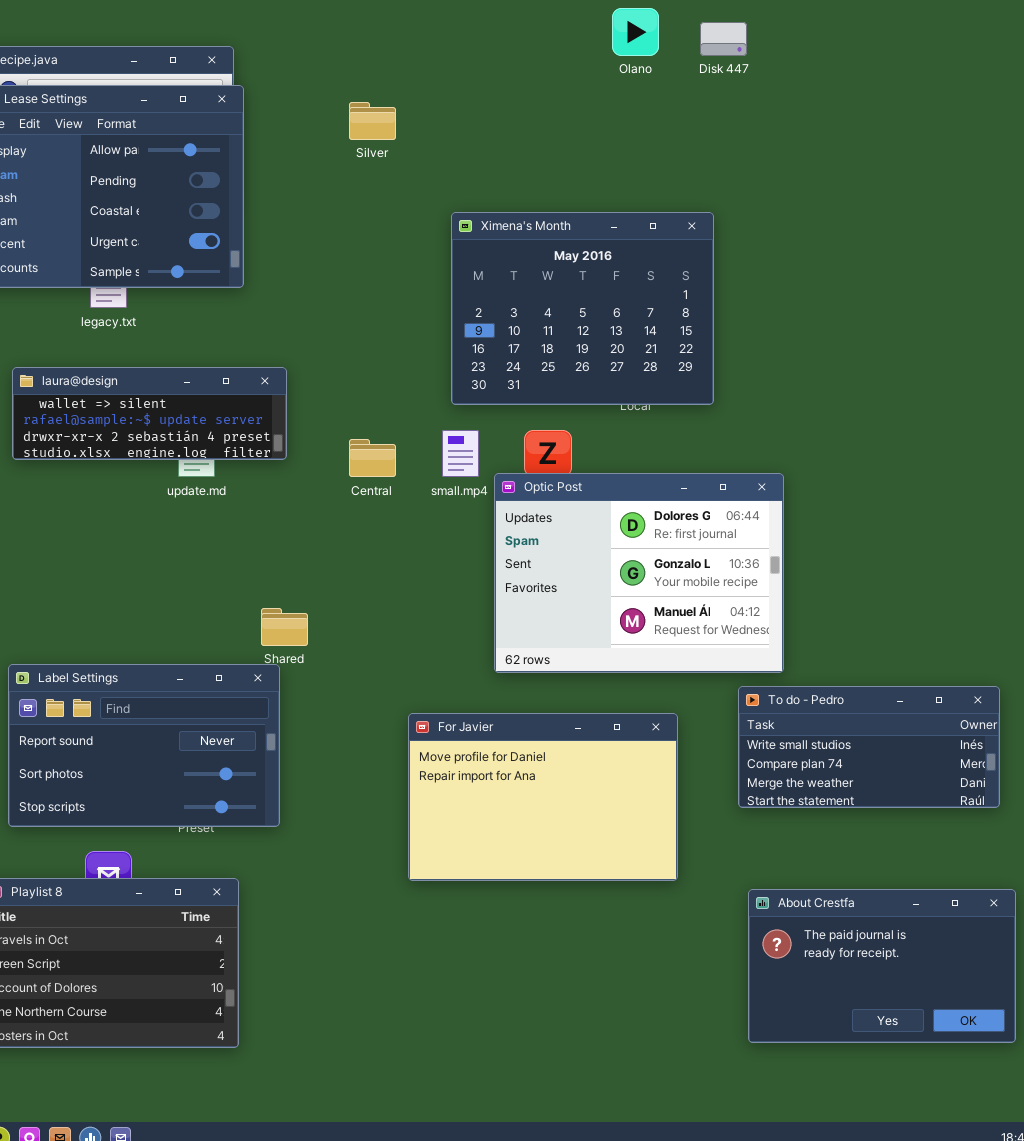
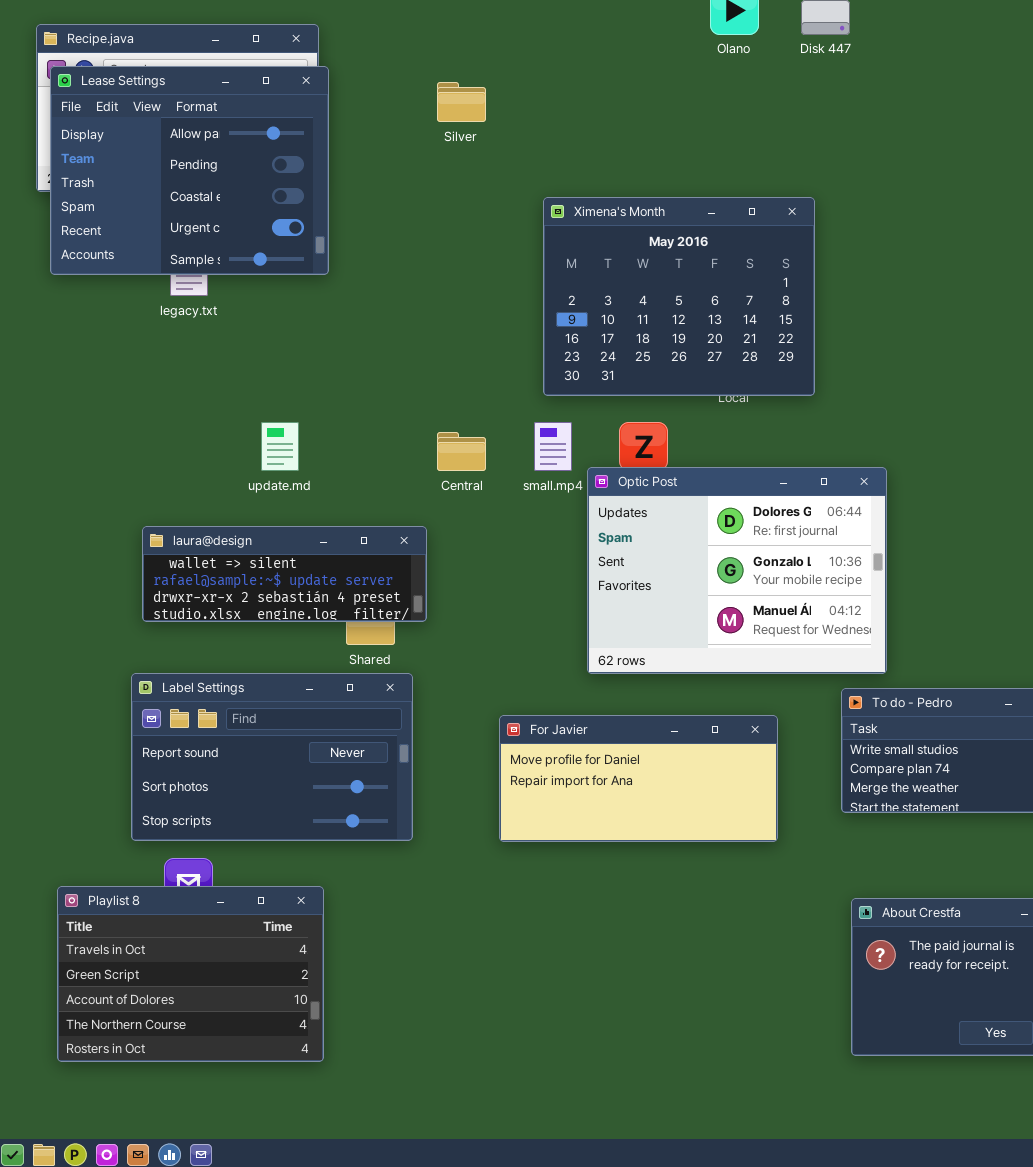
laura@design: [12,367,287,460] -> [142,526,427,622], moved
Label Settings: [8,664,280,827] -> [131,673,413,841], moved
For Javier: [408,713,678,881] -> [499,715,778,842], resized

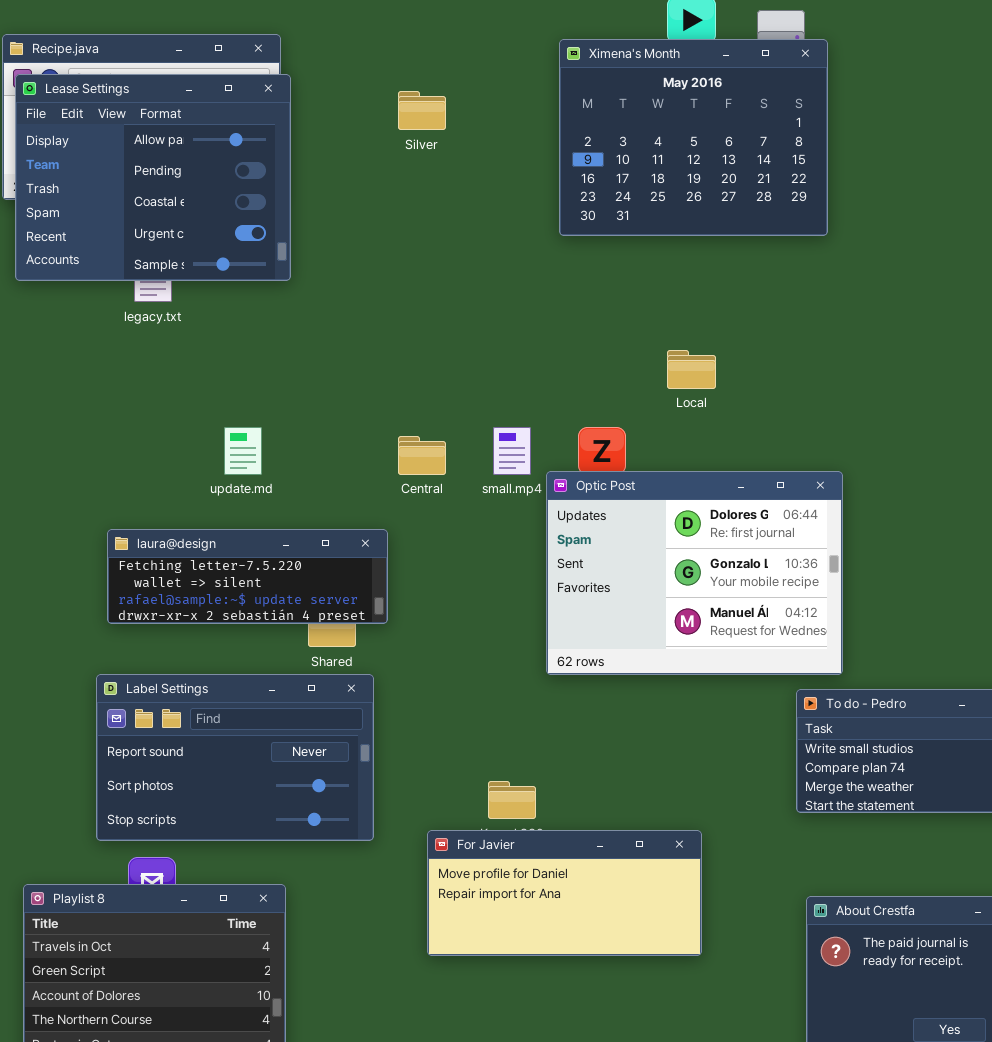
Ximena's Month: [543,197,815,396] -> [559,39,828,236], moved
laura@design: [142,526,427,622] -> [107,529,388,624], scrolled up 1 row
For Javier: [499,715,778,842] -> [427,830,702,956], moved

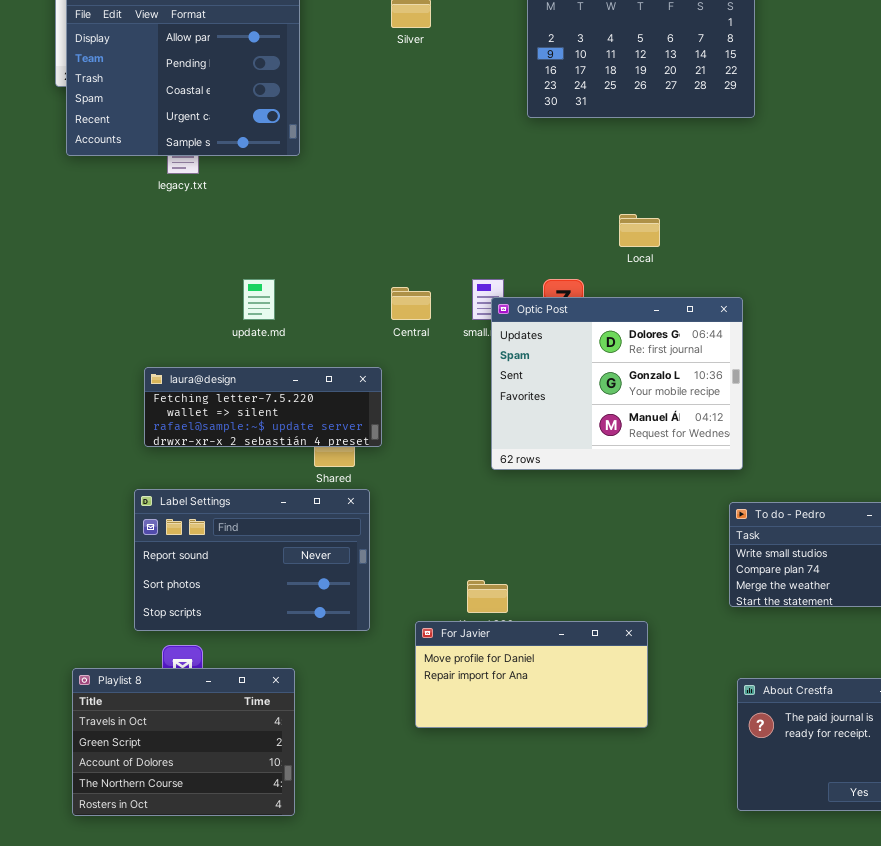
Optic Post: [546,471,843,675] -> [491,297,743,470], moved

